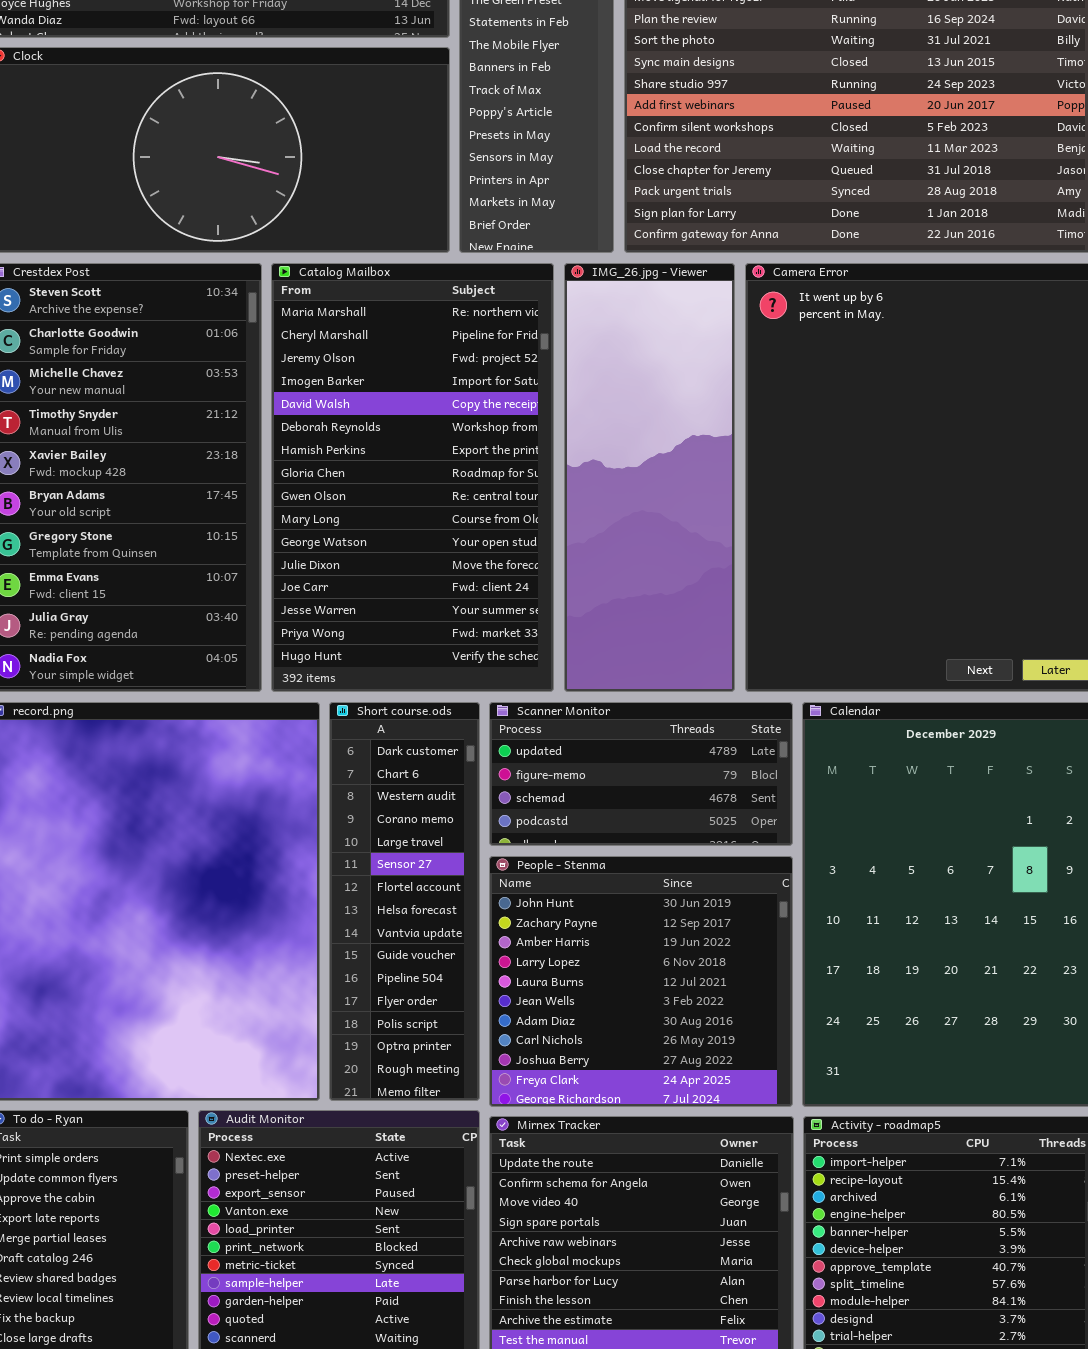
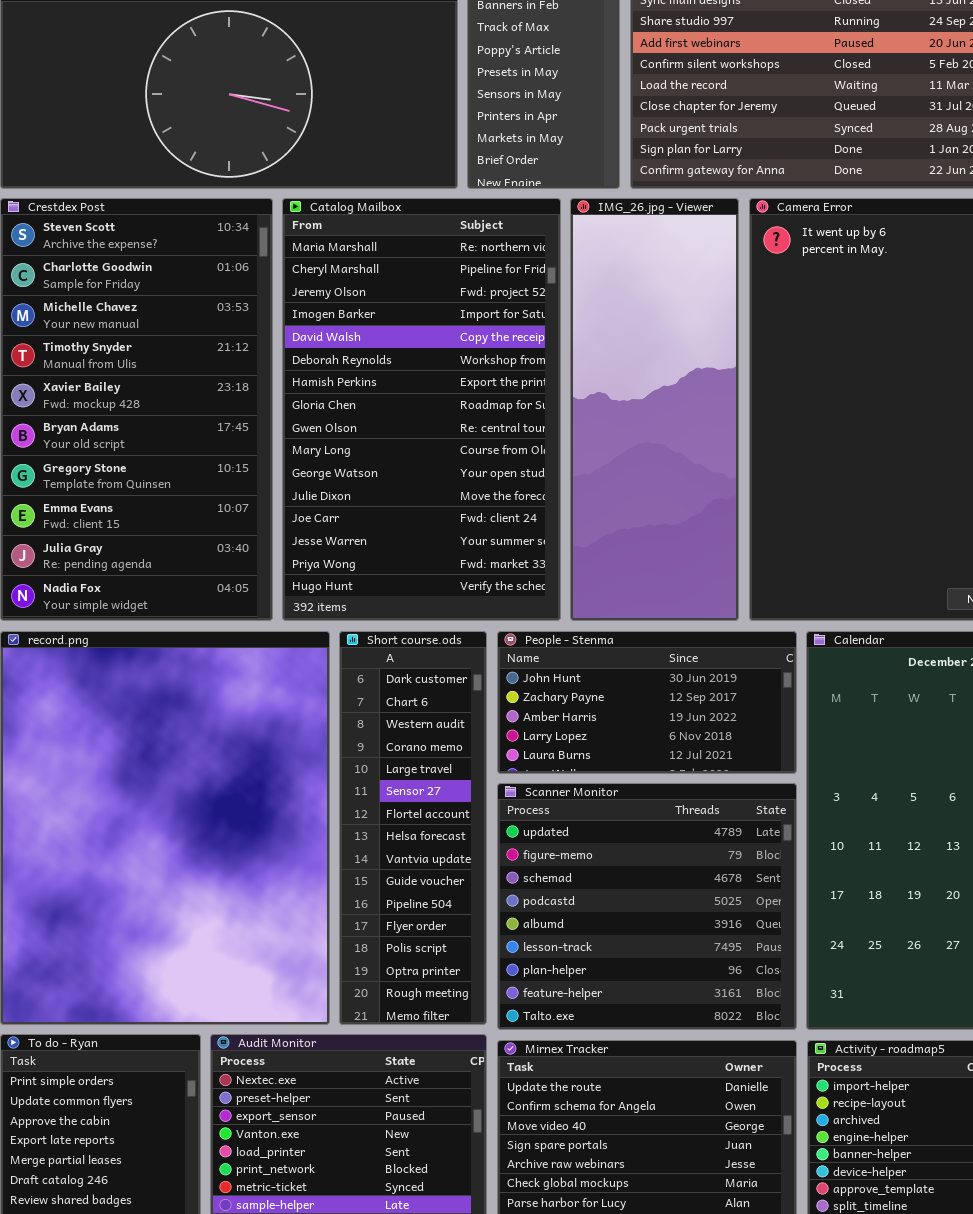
Scanner Monitor: [489,702,793,846] -> [497,783,797,1030], moved, resized
People - Stenma: [489,856,793,1107] -> [497,631,797,774], moved, resized

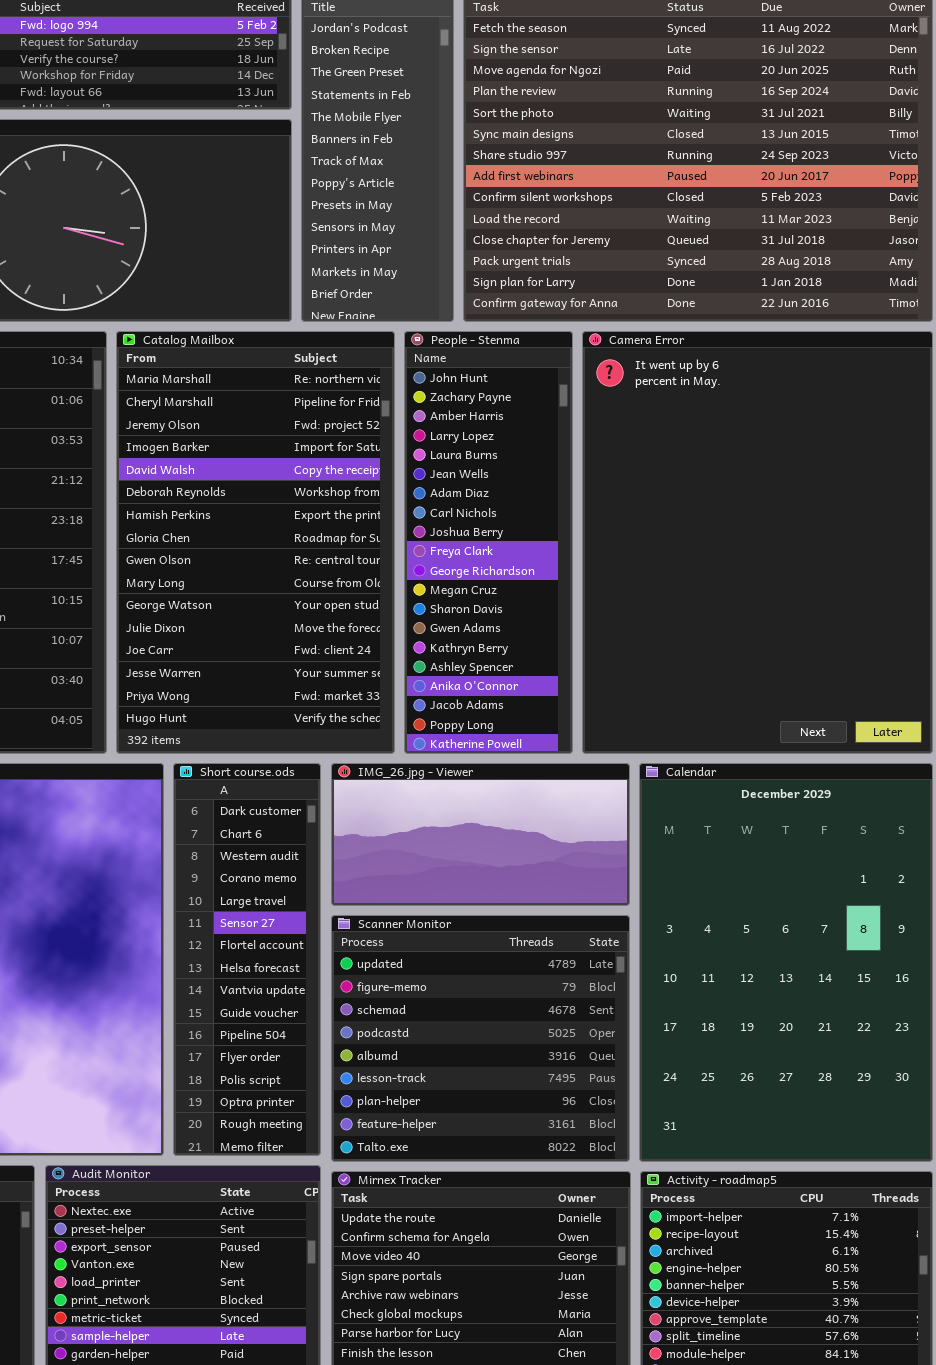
IMG_26.jpg - Viewer: [570,198,739,621] -> [331,763,630,906], moved, resized
People - Stenma: [497,631,797,774] -> [404,331,573,754], moved, resized

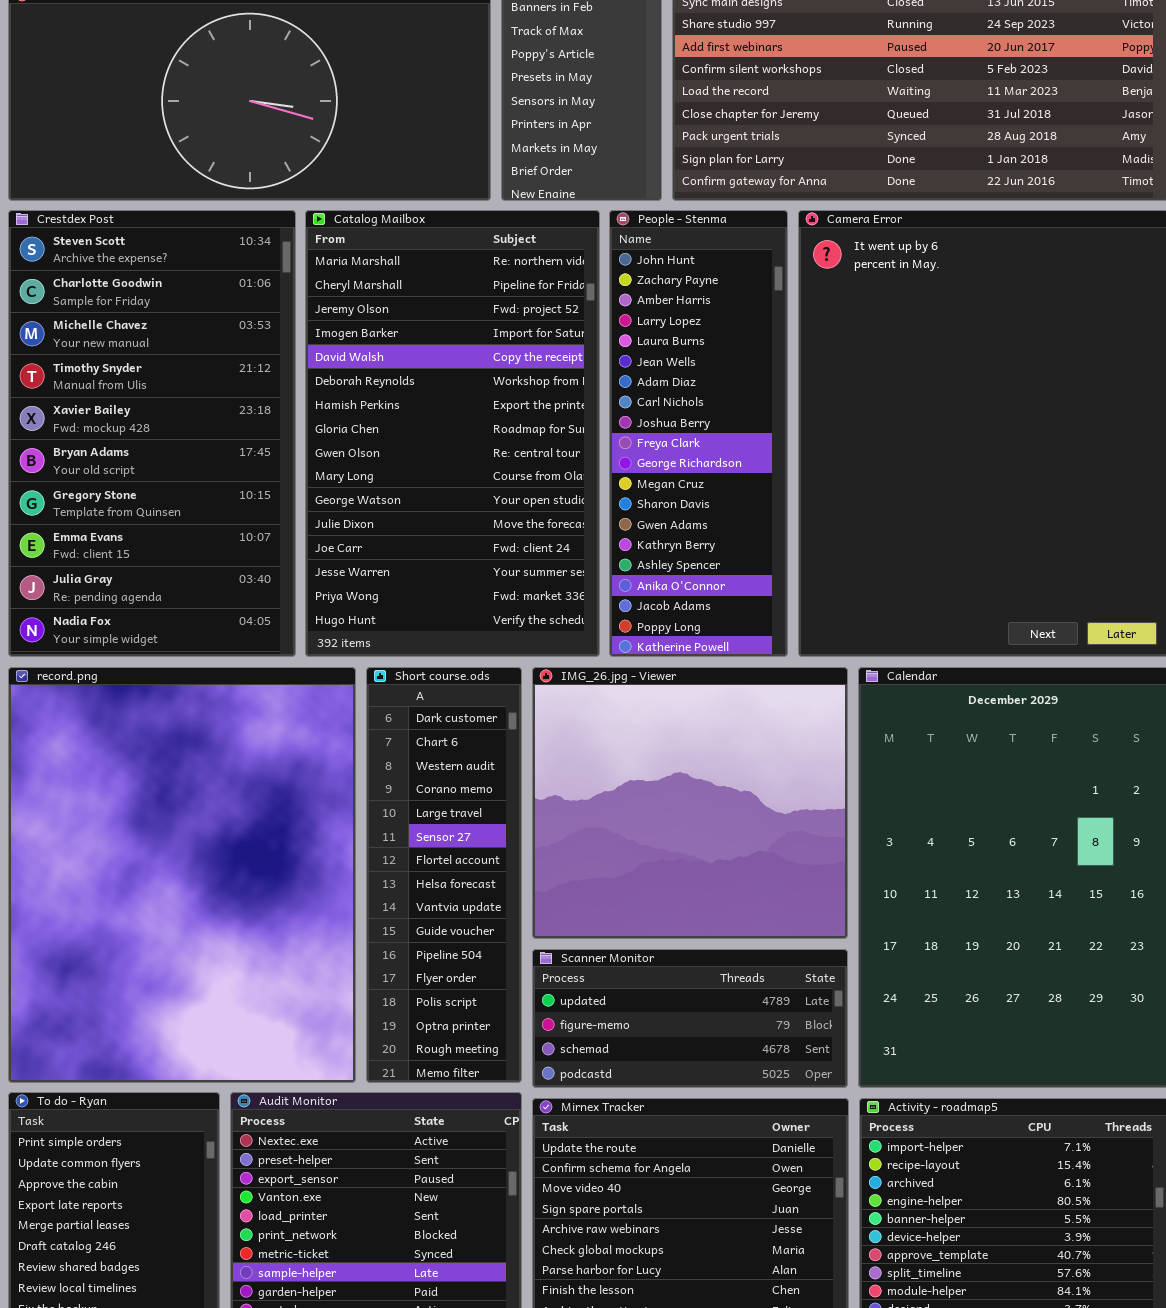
IMG_26.jpg - Viewer: [331,763,630,906] -> [532,667,848,939], resized
Scanner Monitor: [331,915,630,1162] -> [532,949,848,1088], resized

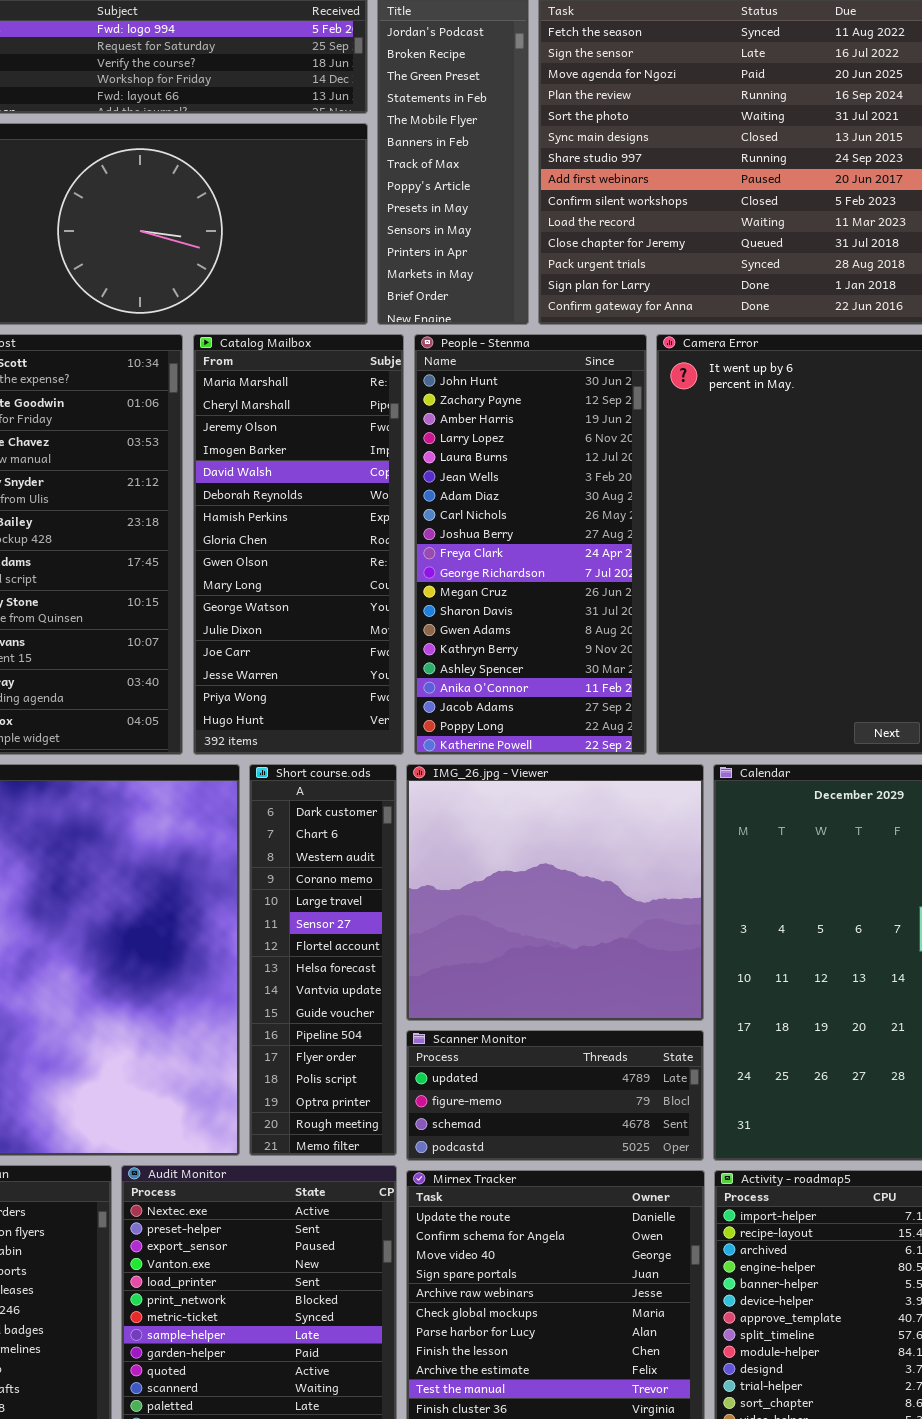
Catalog Mailbox: [305,210,600,657] -> [193,334,404,755], resized
People - Stenma: [609,210,788,657] -> [414,334,647,755], resized

